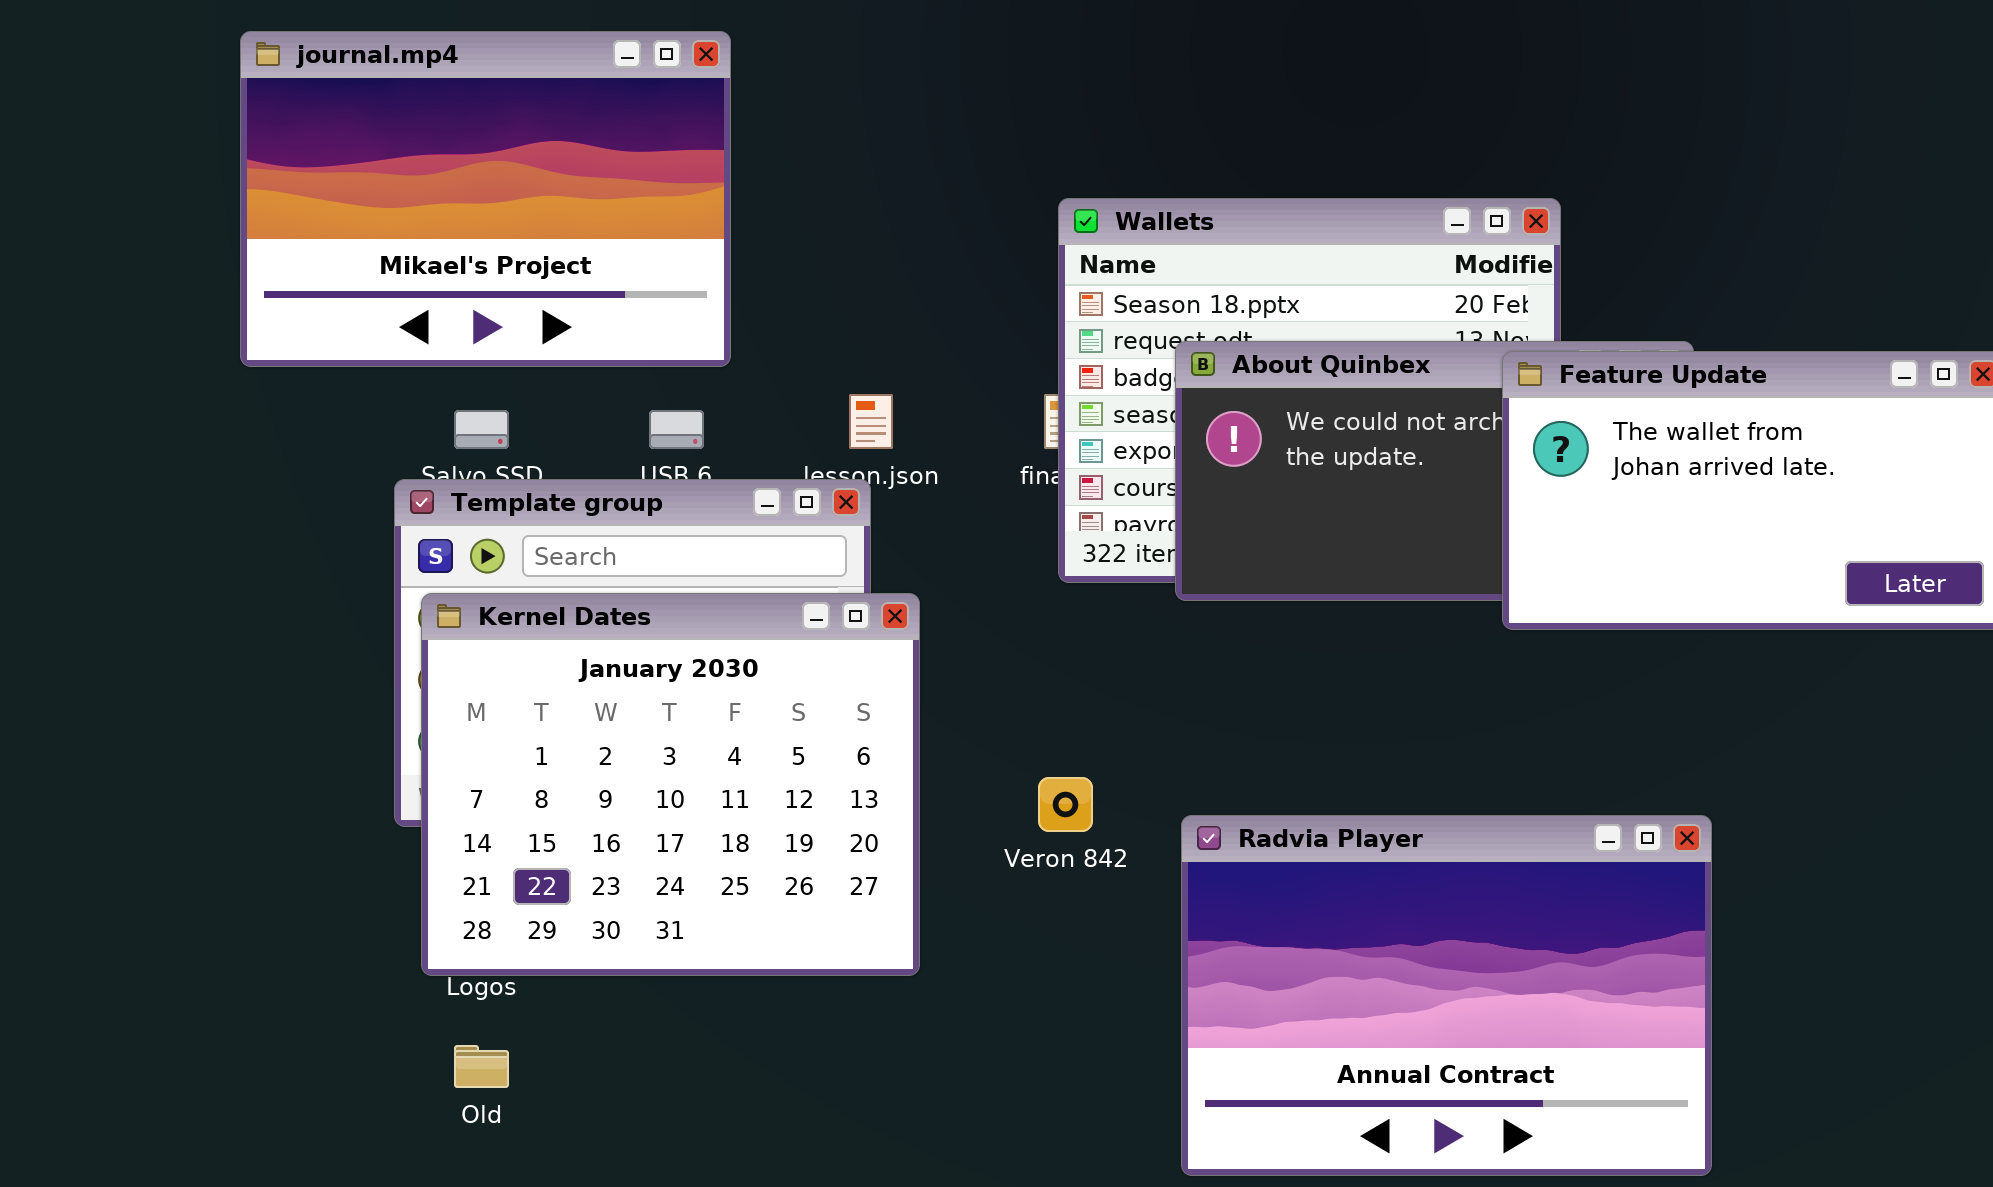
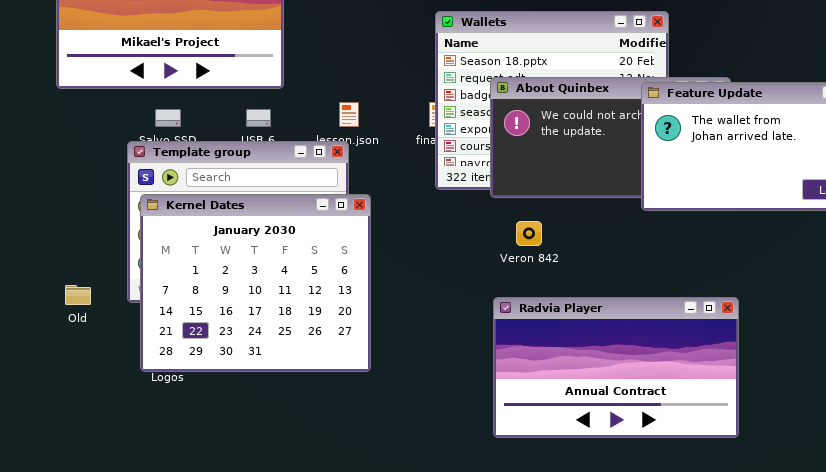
Veron 842: [1038,777,1093,832] -> [516,221,542,246], moved
Radvia Player: [1181,815,1712,1176] -> [493,297,739,438], resized
Old: [454,1045,509,1088] -> [65,285,91,305], moved

